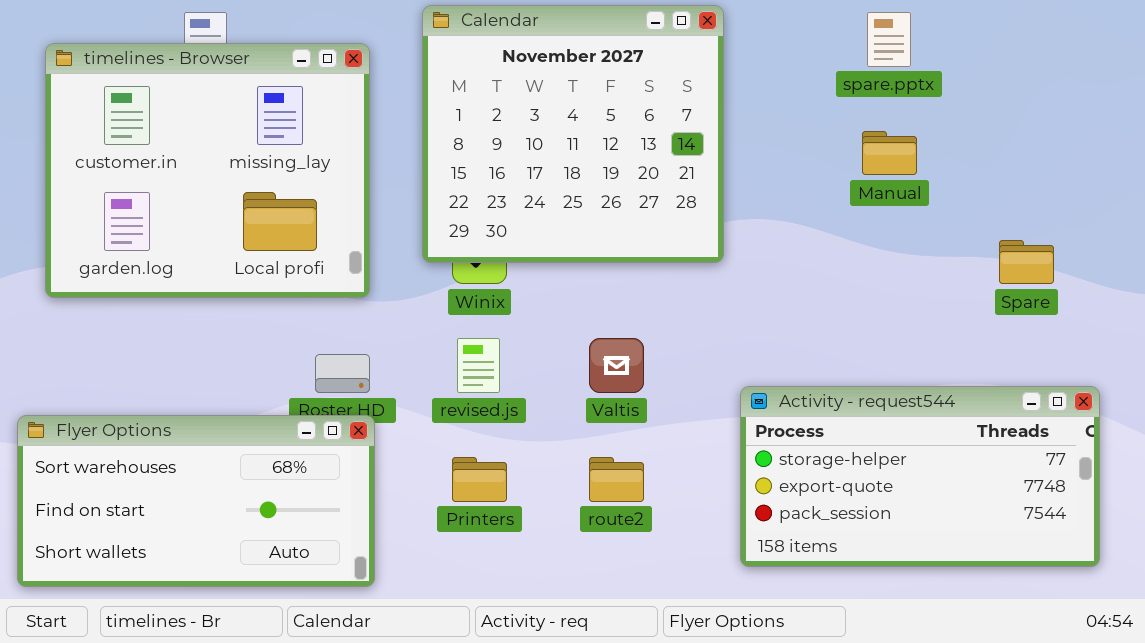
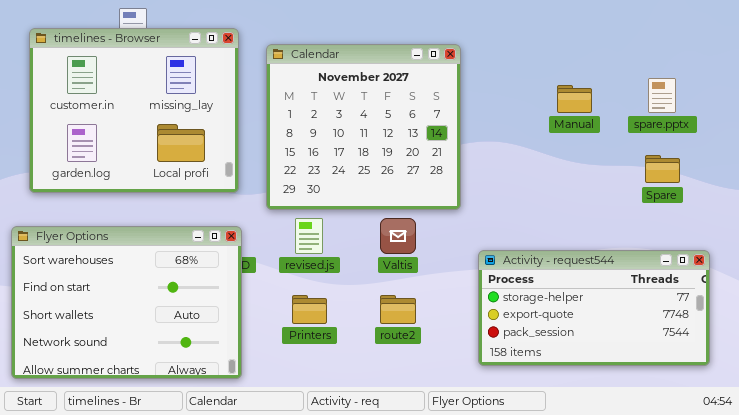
Calendar: [422,5,724,263] -> [266,44,461,210], moved
spare.pptx: [867,12,911,67] -> [648,78,676,113], moved
Flyer Options: [17,415,375,587] -> [11,226,242,379], resized

